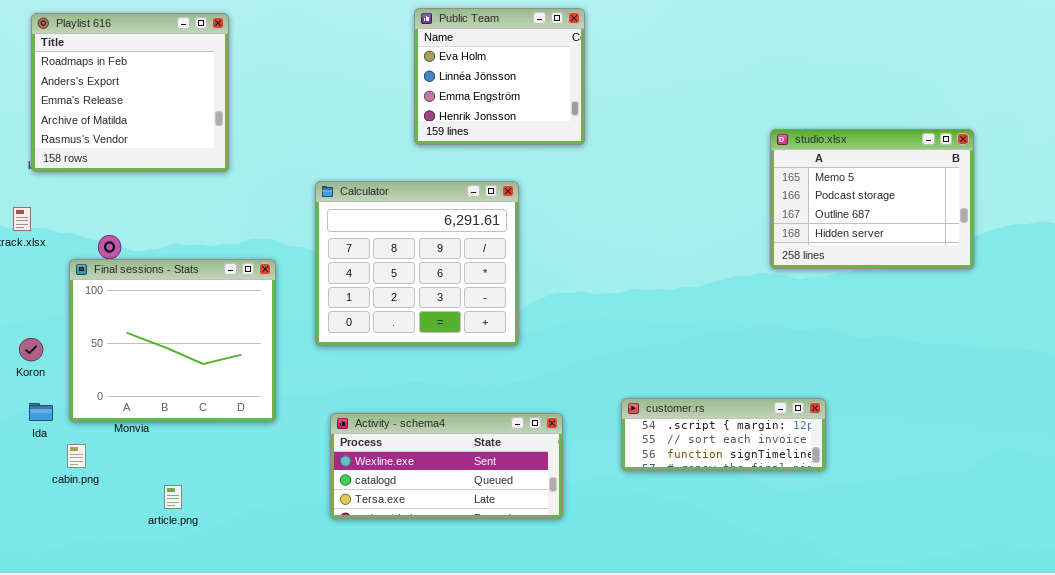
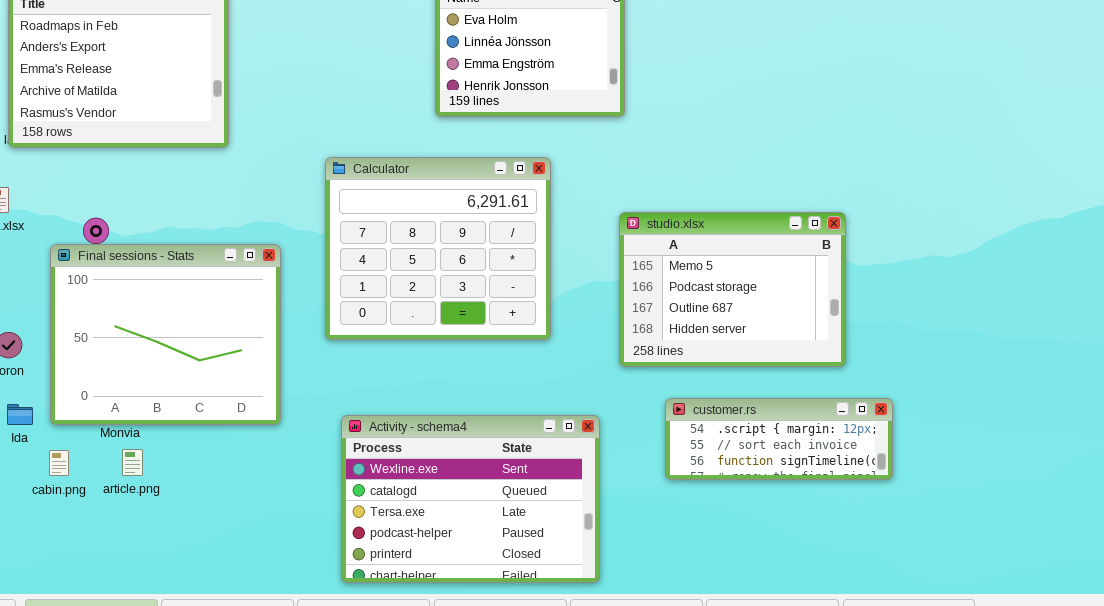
studio.xlsx: [770,129,974,269] -> [619,212,846,367], moved
Activity - schema4: [330,413,563,519] -> [341,415,600,583], resized
article.png: [164,485,182,509] -> [122,449,143,476], moved

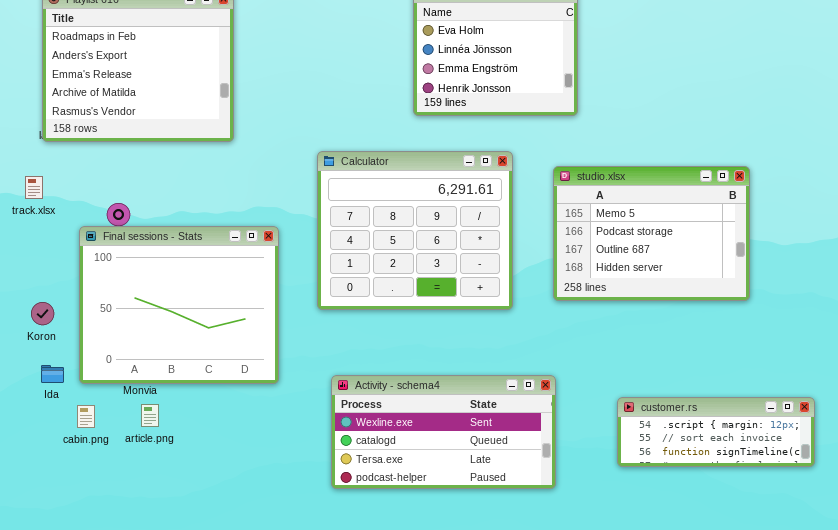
studio.xlsx: [619,212,846,367] -> [553,166,750,301], moved
customer.rs: [665,398,893,480] -> [617,397,815,467], moved
Activity - schema4: [341,415,600,583] -> [331,375,556,489], resized

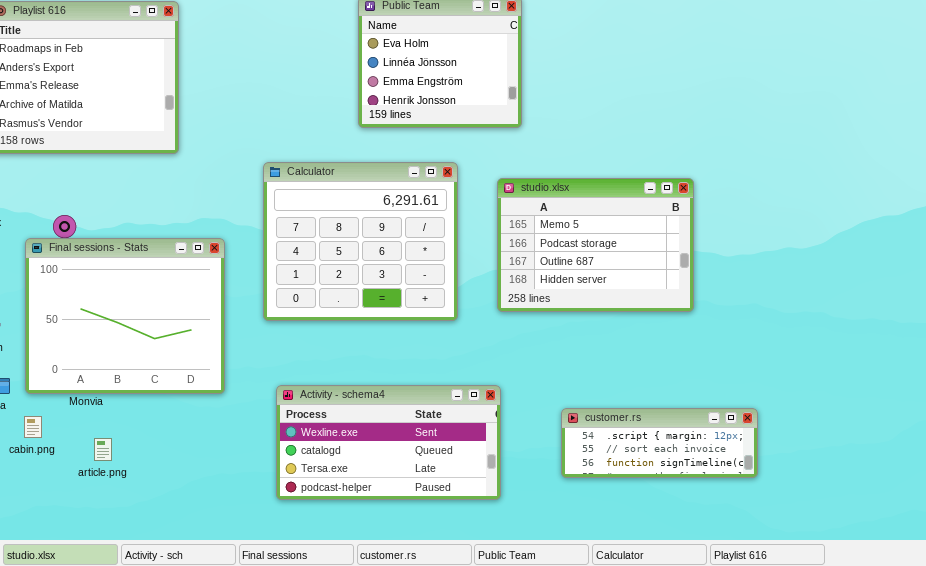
article.png: [141,404,159,427] -> [94,438,112,461], moved

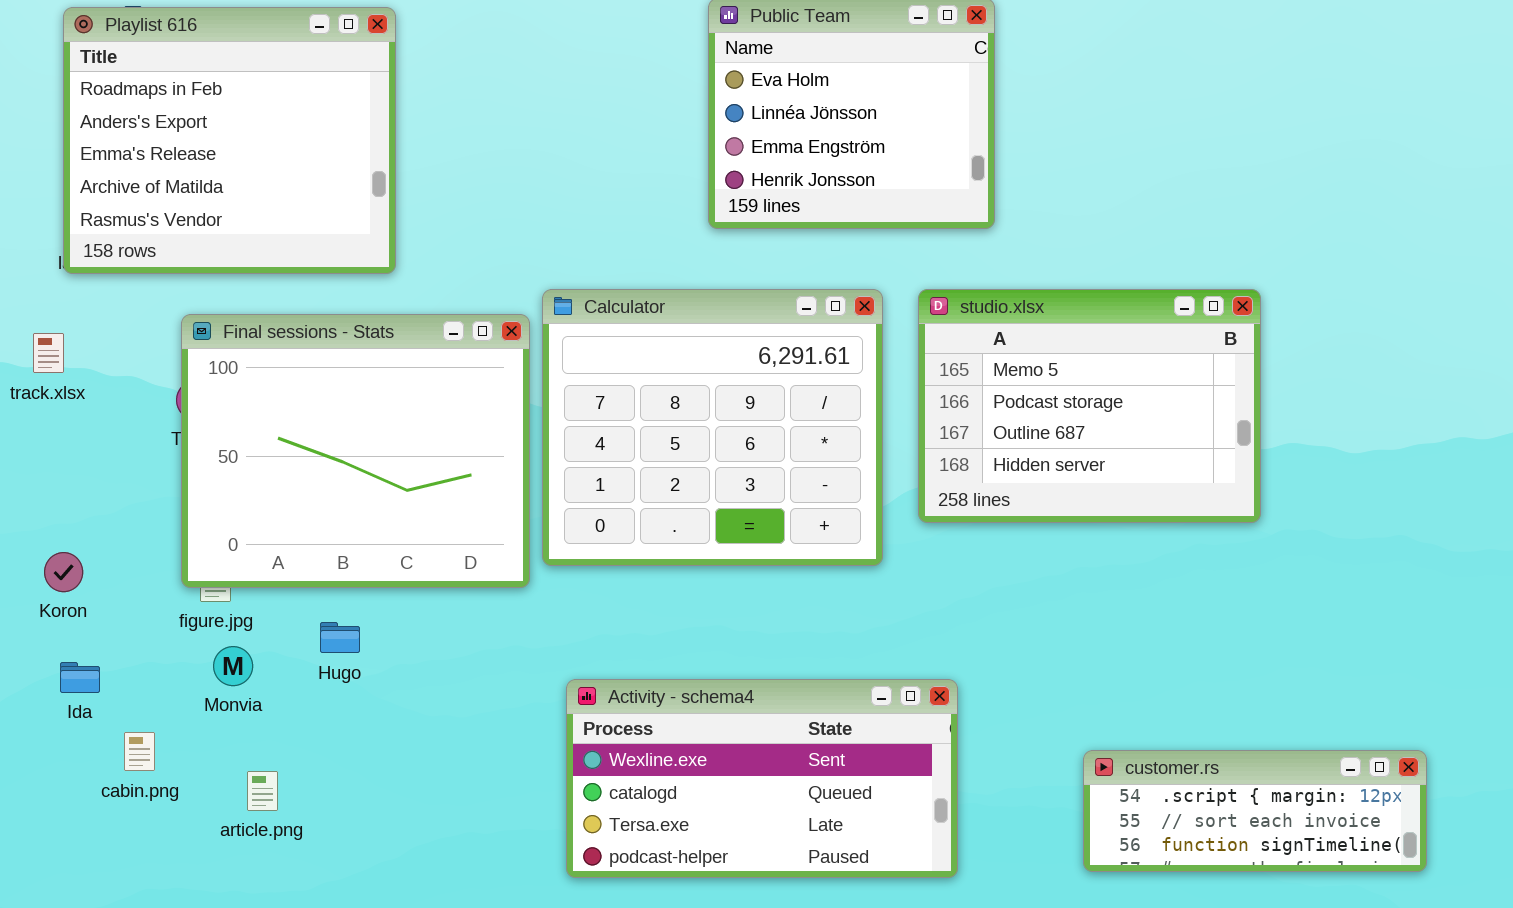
studio.xlsx: [497,178,694,312] -> [918,289,1261,523], moved
Final sessions - Stats: [25,238,225,394] -> [181,314,530,588], moved
customer.rs: [561,408,758,478] -> [1083,750,1427,872], moved

